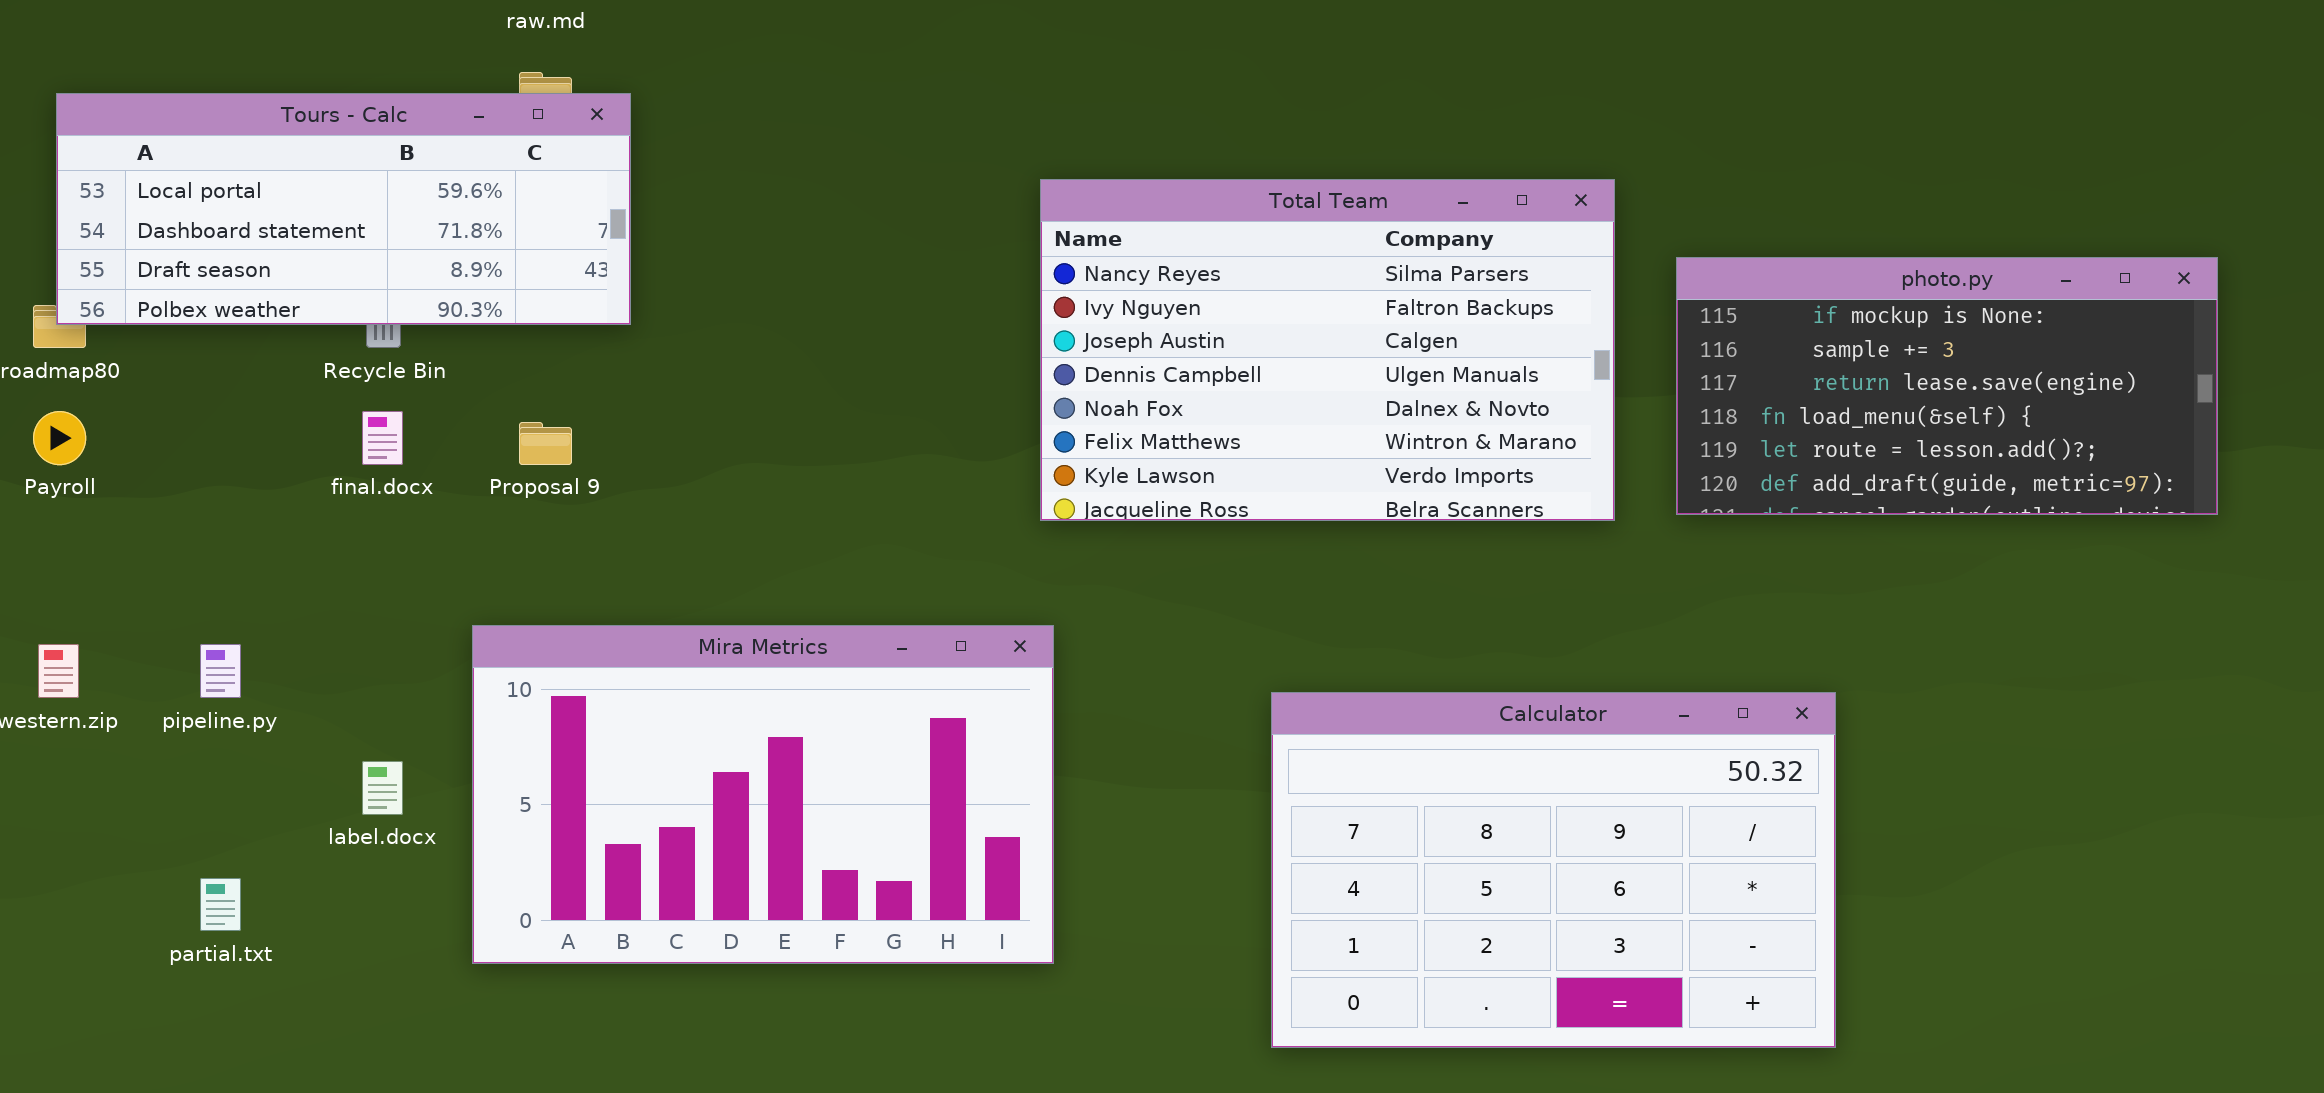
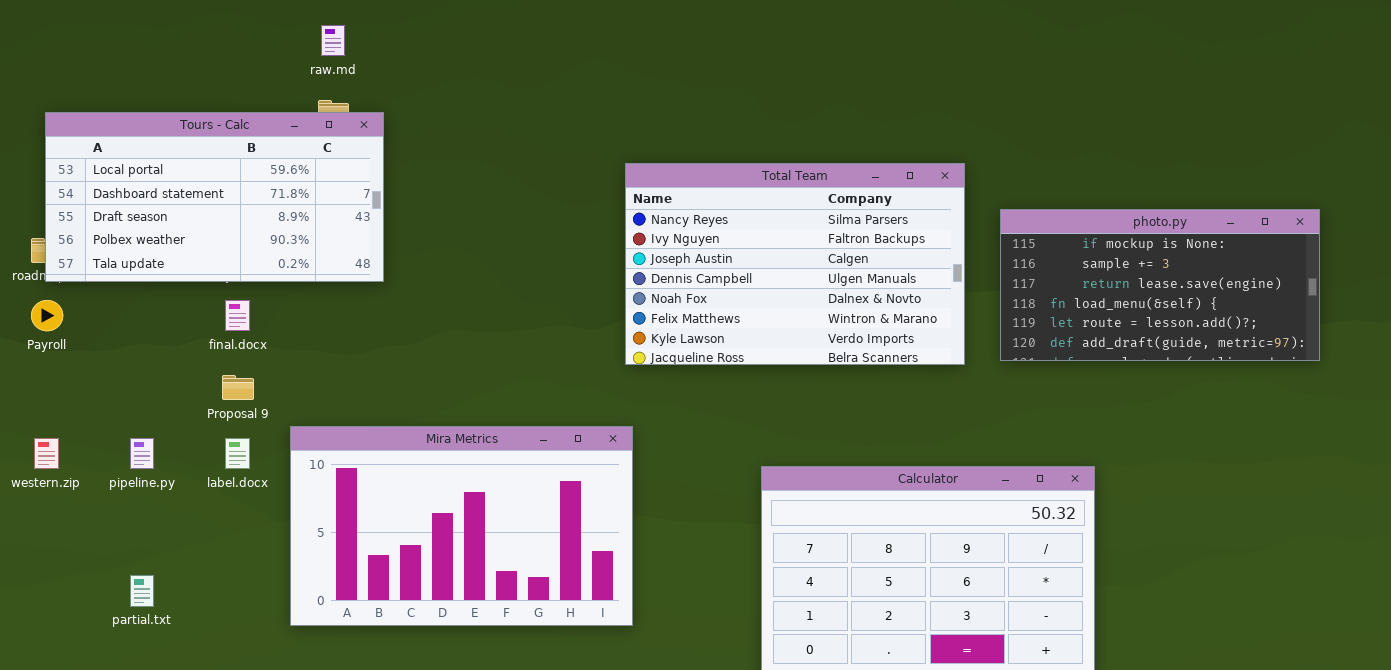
Tours - Calc: [56,93,631,325] -> [45,112,384,282], resized
Proposal 9: [519,422,572,465] -> [222,375,254,400], moved
label.docx: [362,761,403,815] -> [225,438,250,469], moved

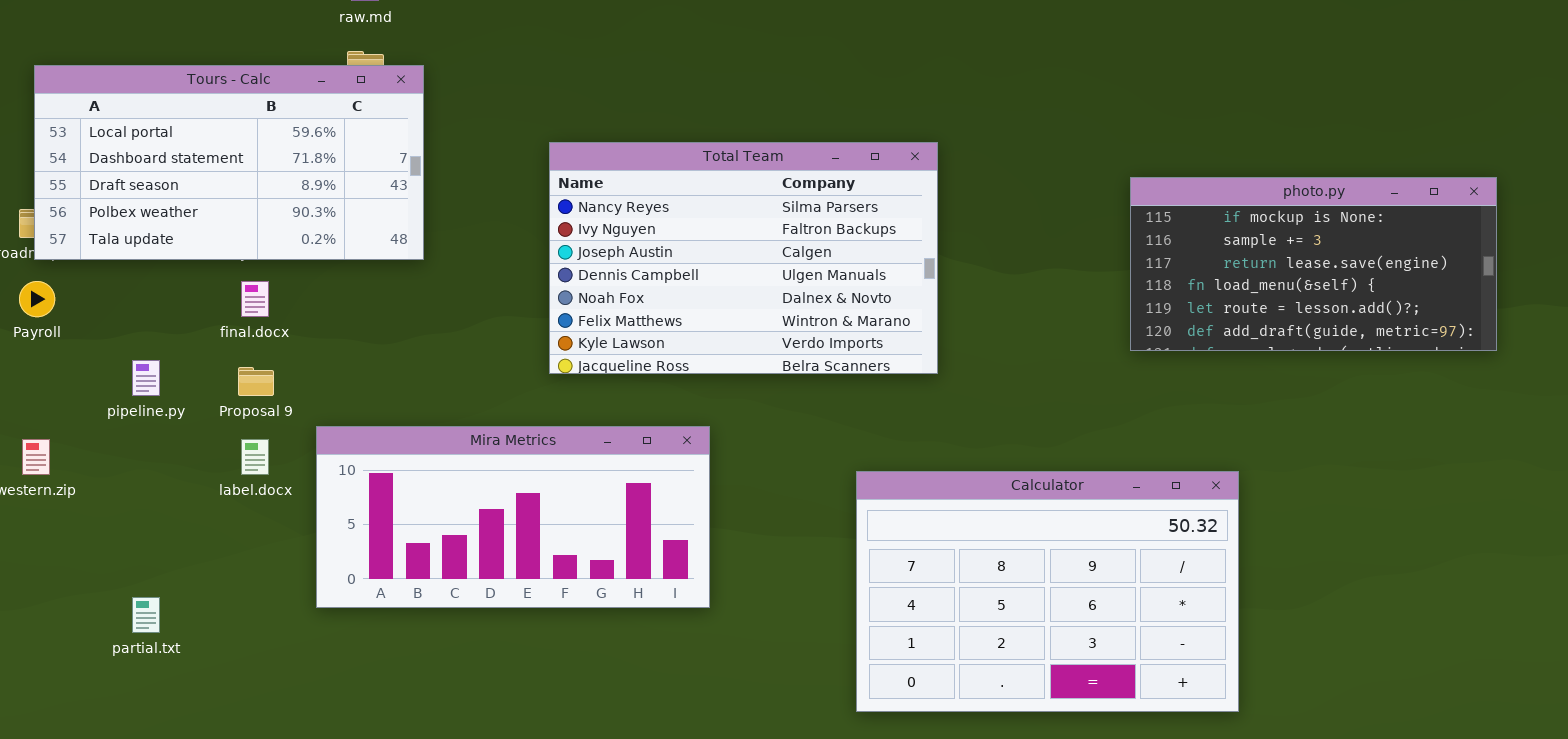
Total Team: [625,163,965,365] -> [549,142,938,374], moved
Mira Metrics: [290,426,633,626] -> [316,426,710,608], resized
pipeline.py: [130,438,154,469] -> [132,360,160,396], moved

